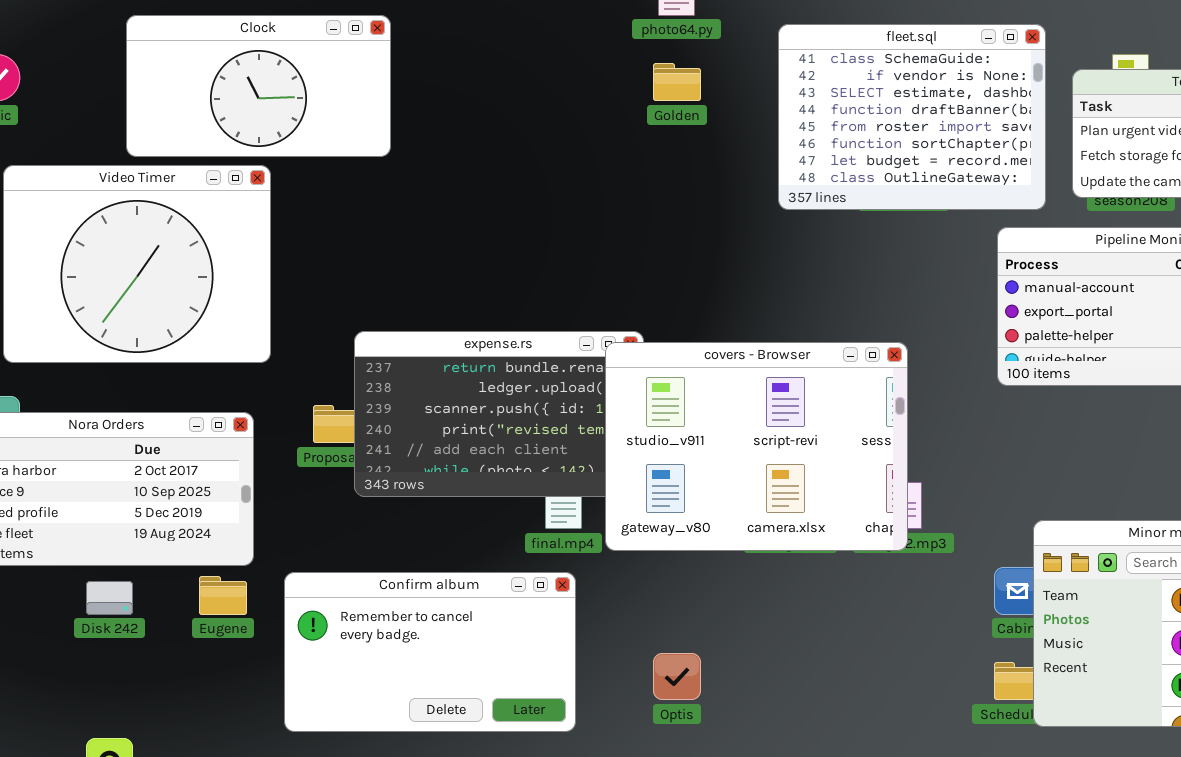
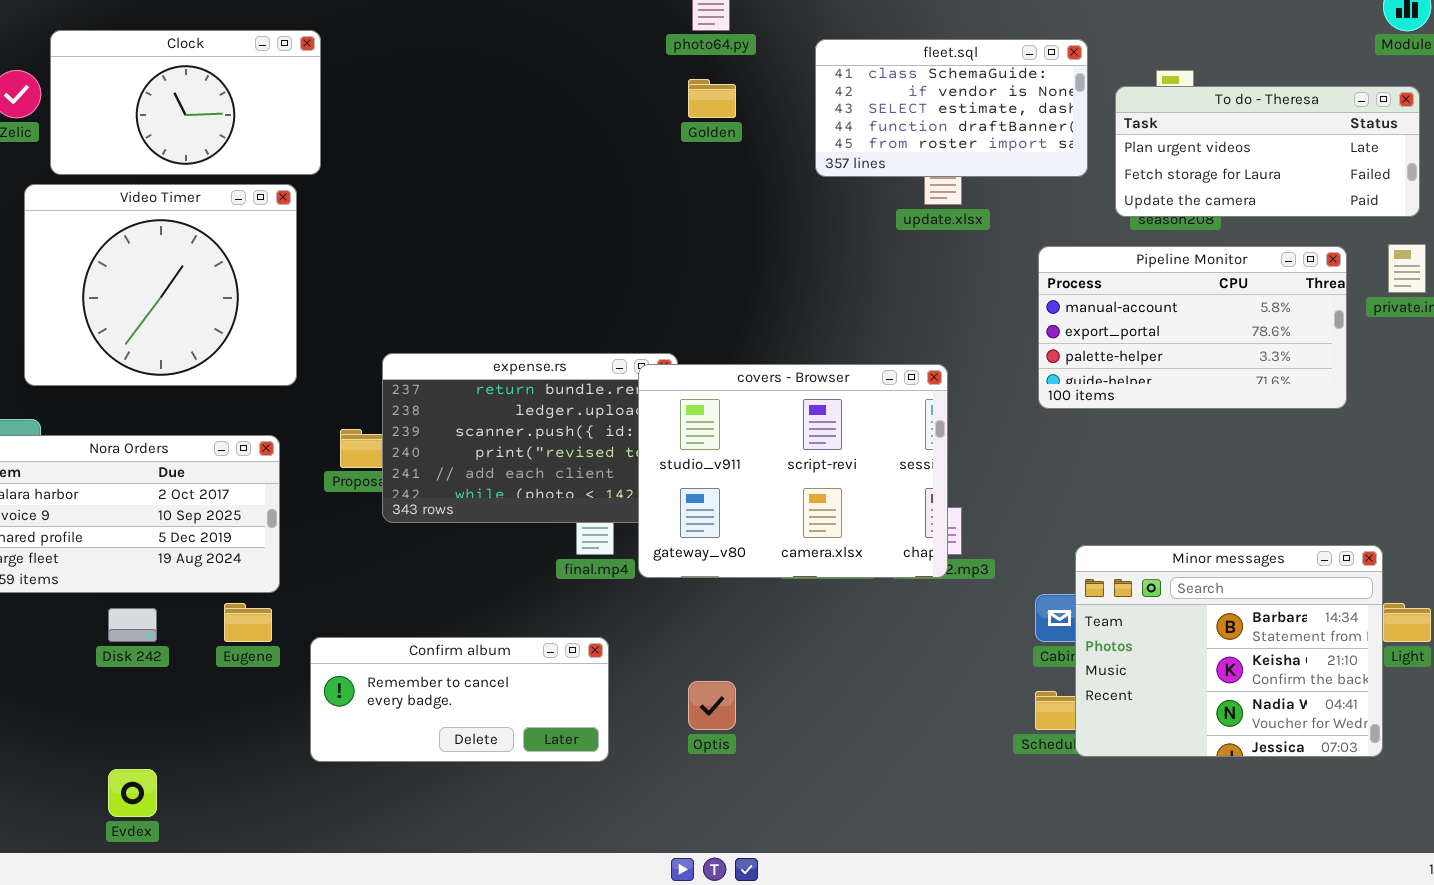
Clock: [126,15,391,157] -> [50,30,321,175], moved
fleet.sql: [778,24,1046,210] -> [815,39,1088,177], resized
Confirm album: [284,572,576,732] -> [310,637,609,762], resized

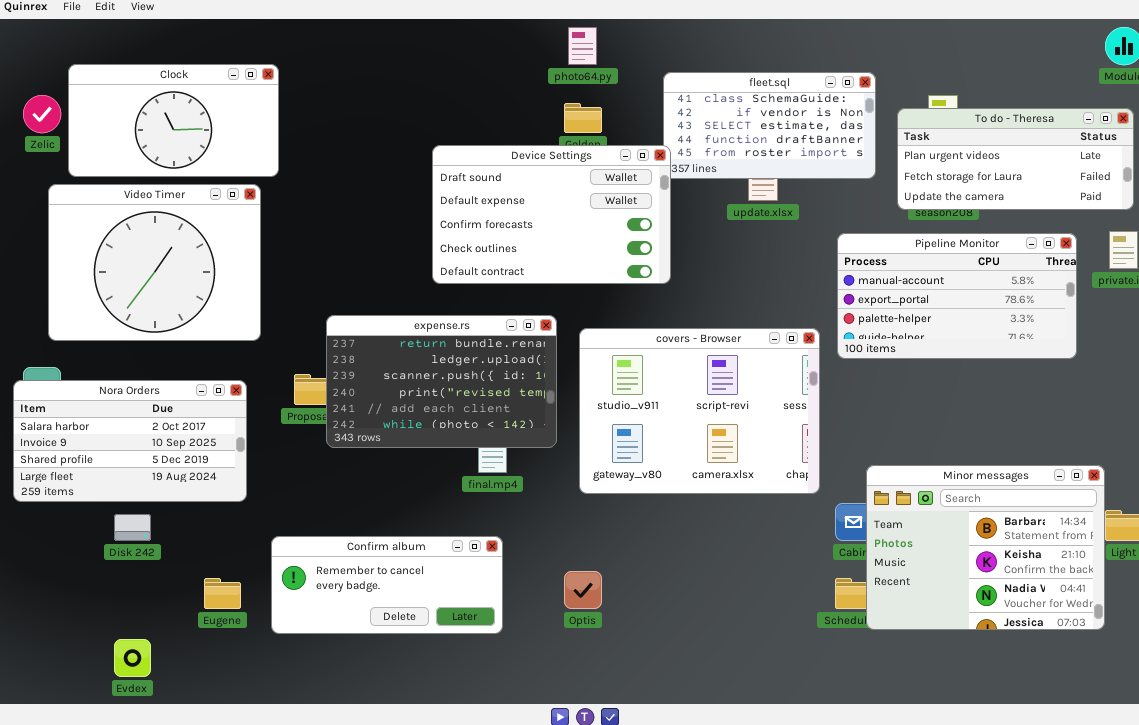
Device Settings: none -> [432,145,671,284], opened
covers - Browser: [638,364,948,578] -> [579,328,820,494], moved
Eugene: [224,603,272,642] -> [204,578,241,609], moved

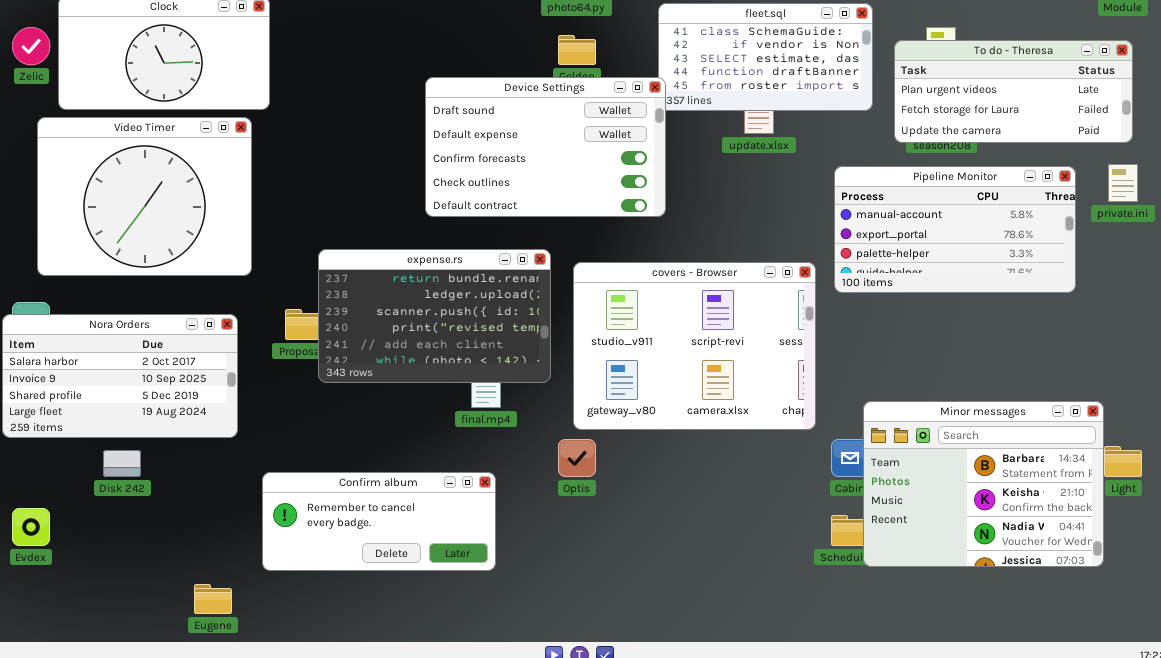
Optis: [564,571,602,609] -> [558,439,596,477], moved
Eugene: [204,578,241,609] -> [194,584,232,614], moved
Evdex: [114,639,151,677] -> [12,508,50,546], moved

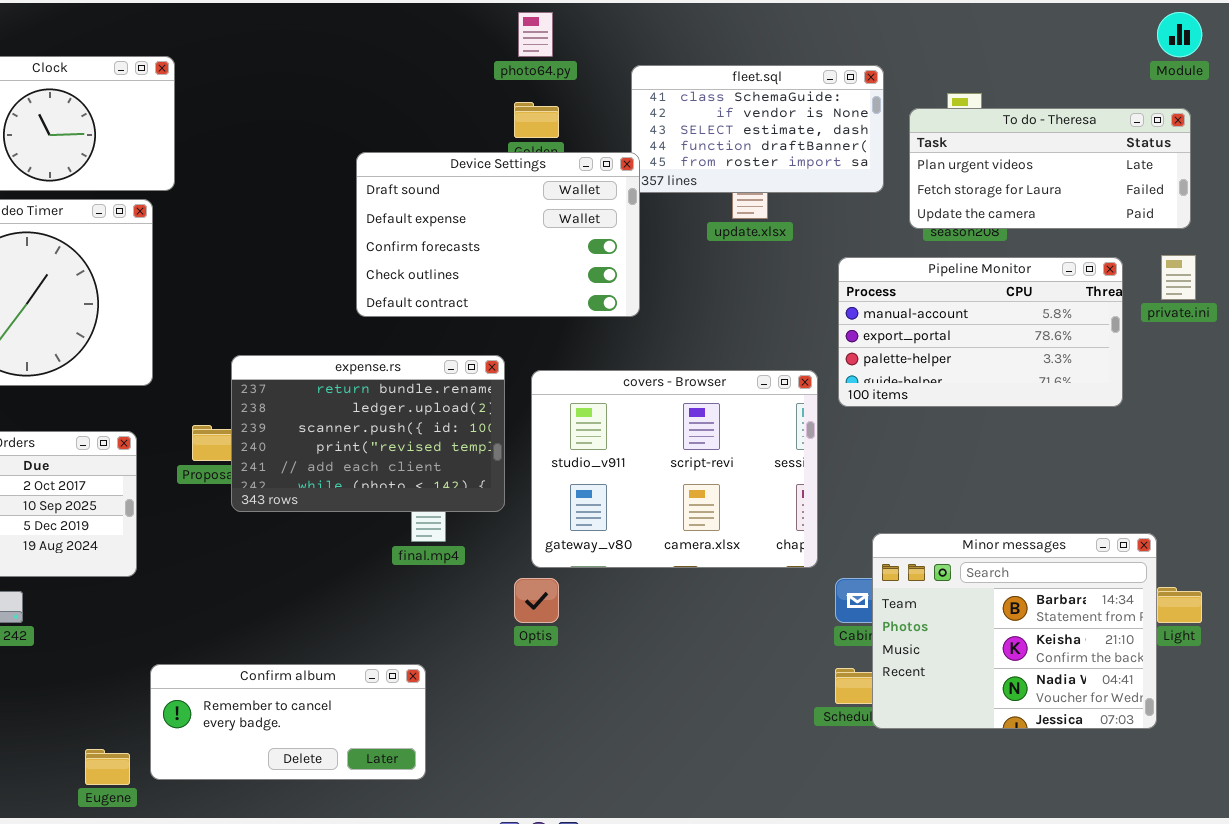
Confirm album: [262,472,496,571] -> [150,664,426,780], moved

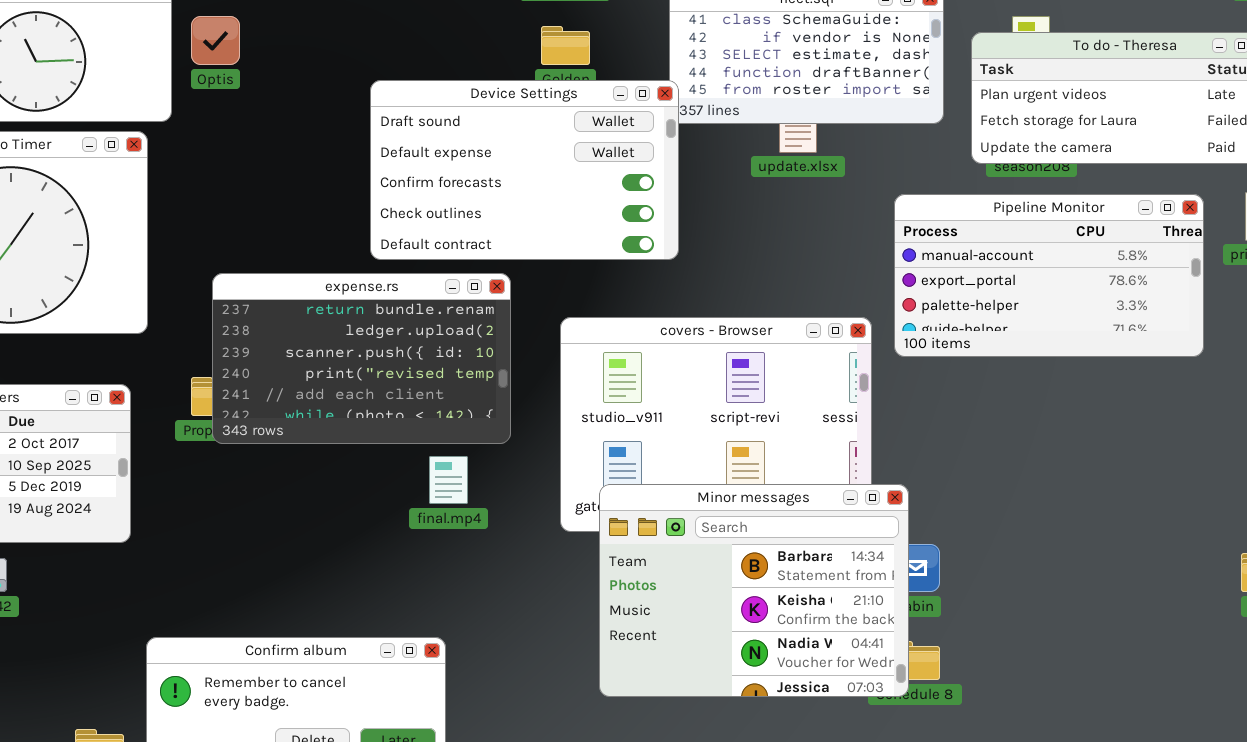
expense.rs: [231,355,505,512] -> [212,273,511,444], moved
Minor messages: [872,533,1157,729] -> [599,484,909,697], moved
Optis: [514,578,559,623] -> [191,16,240,65], moved

